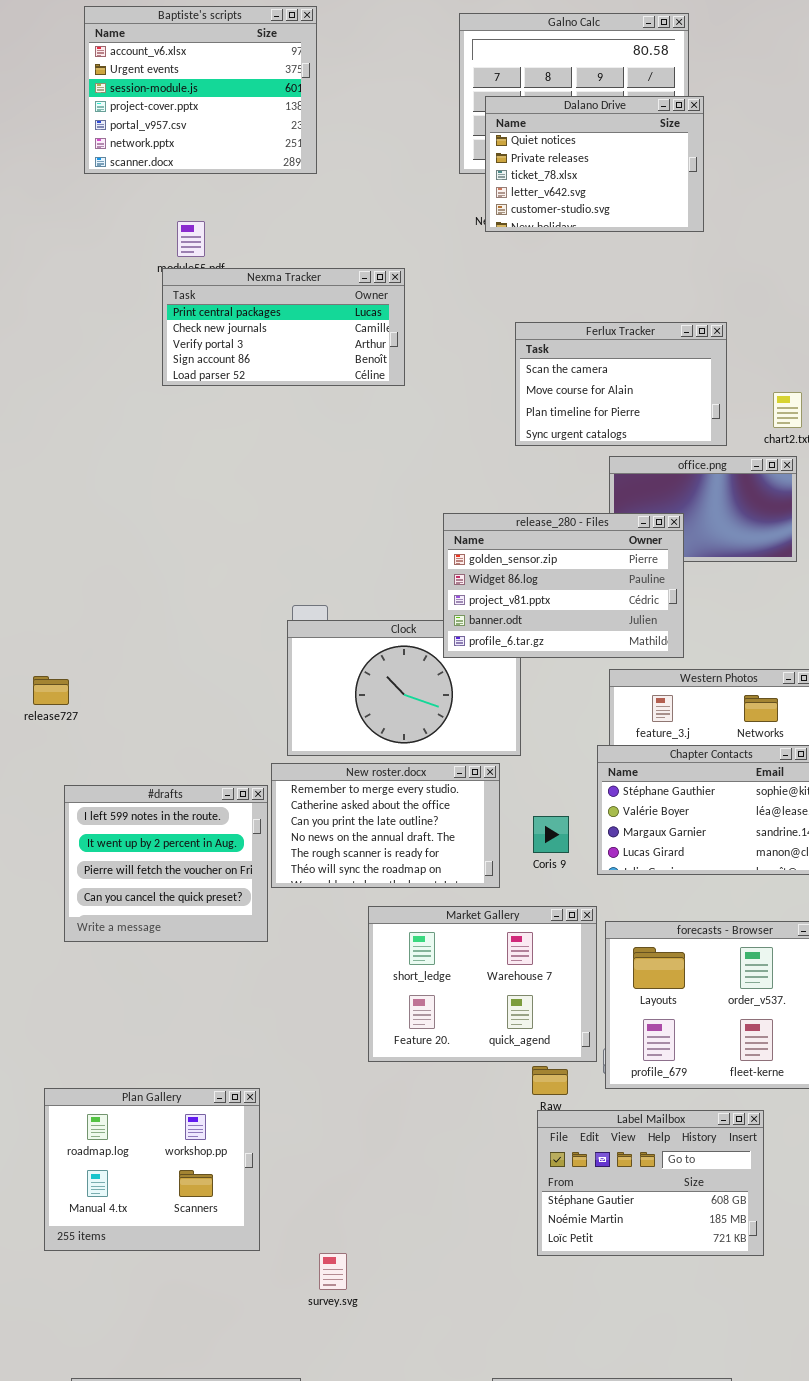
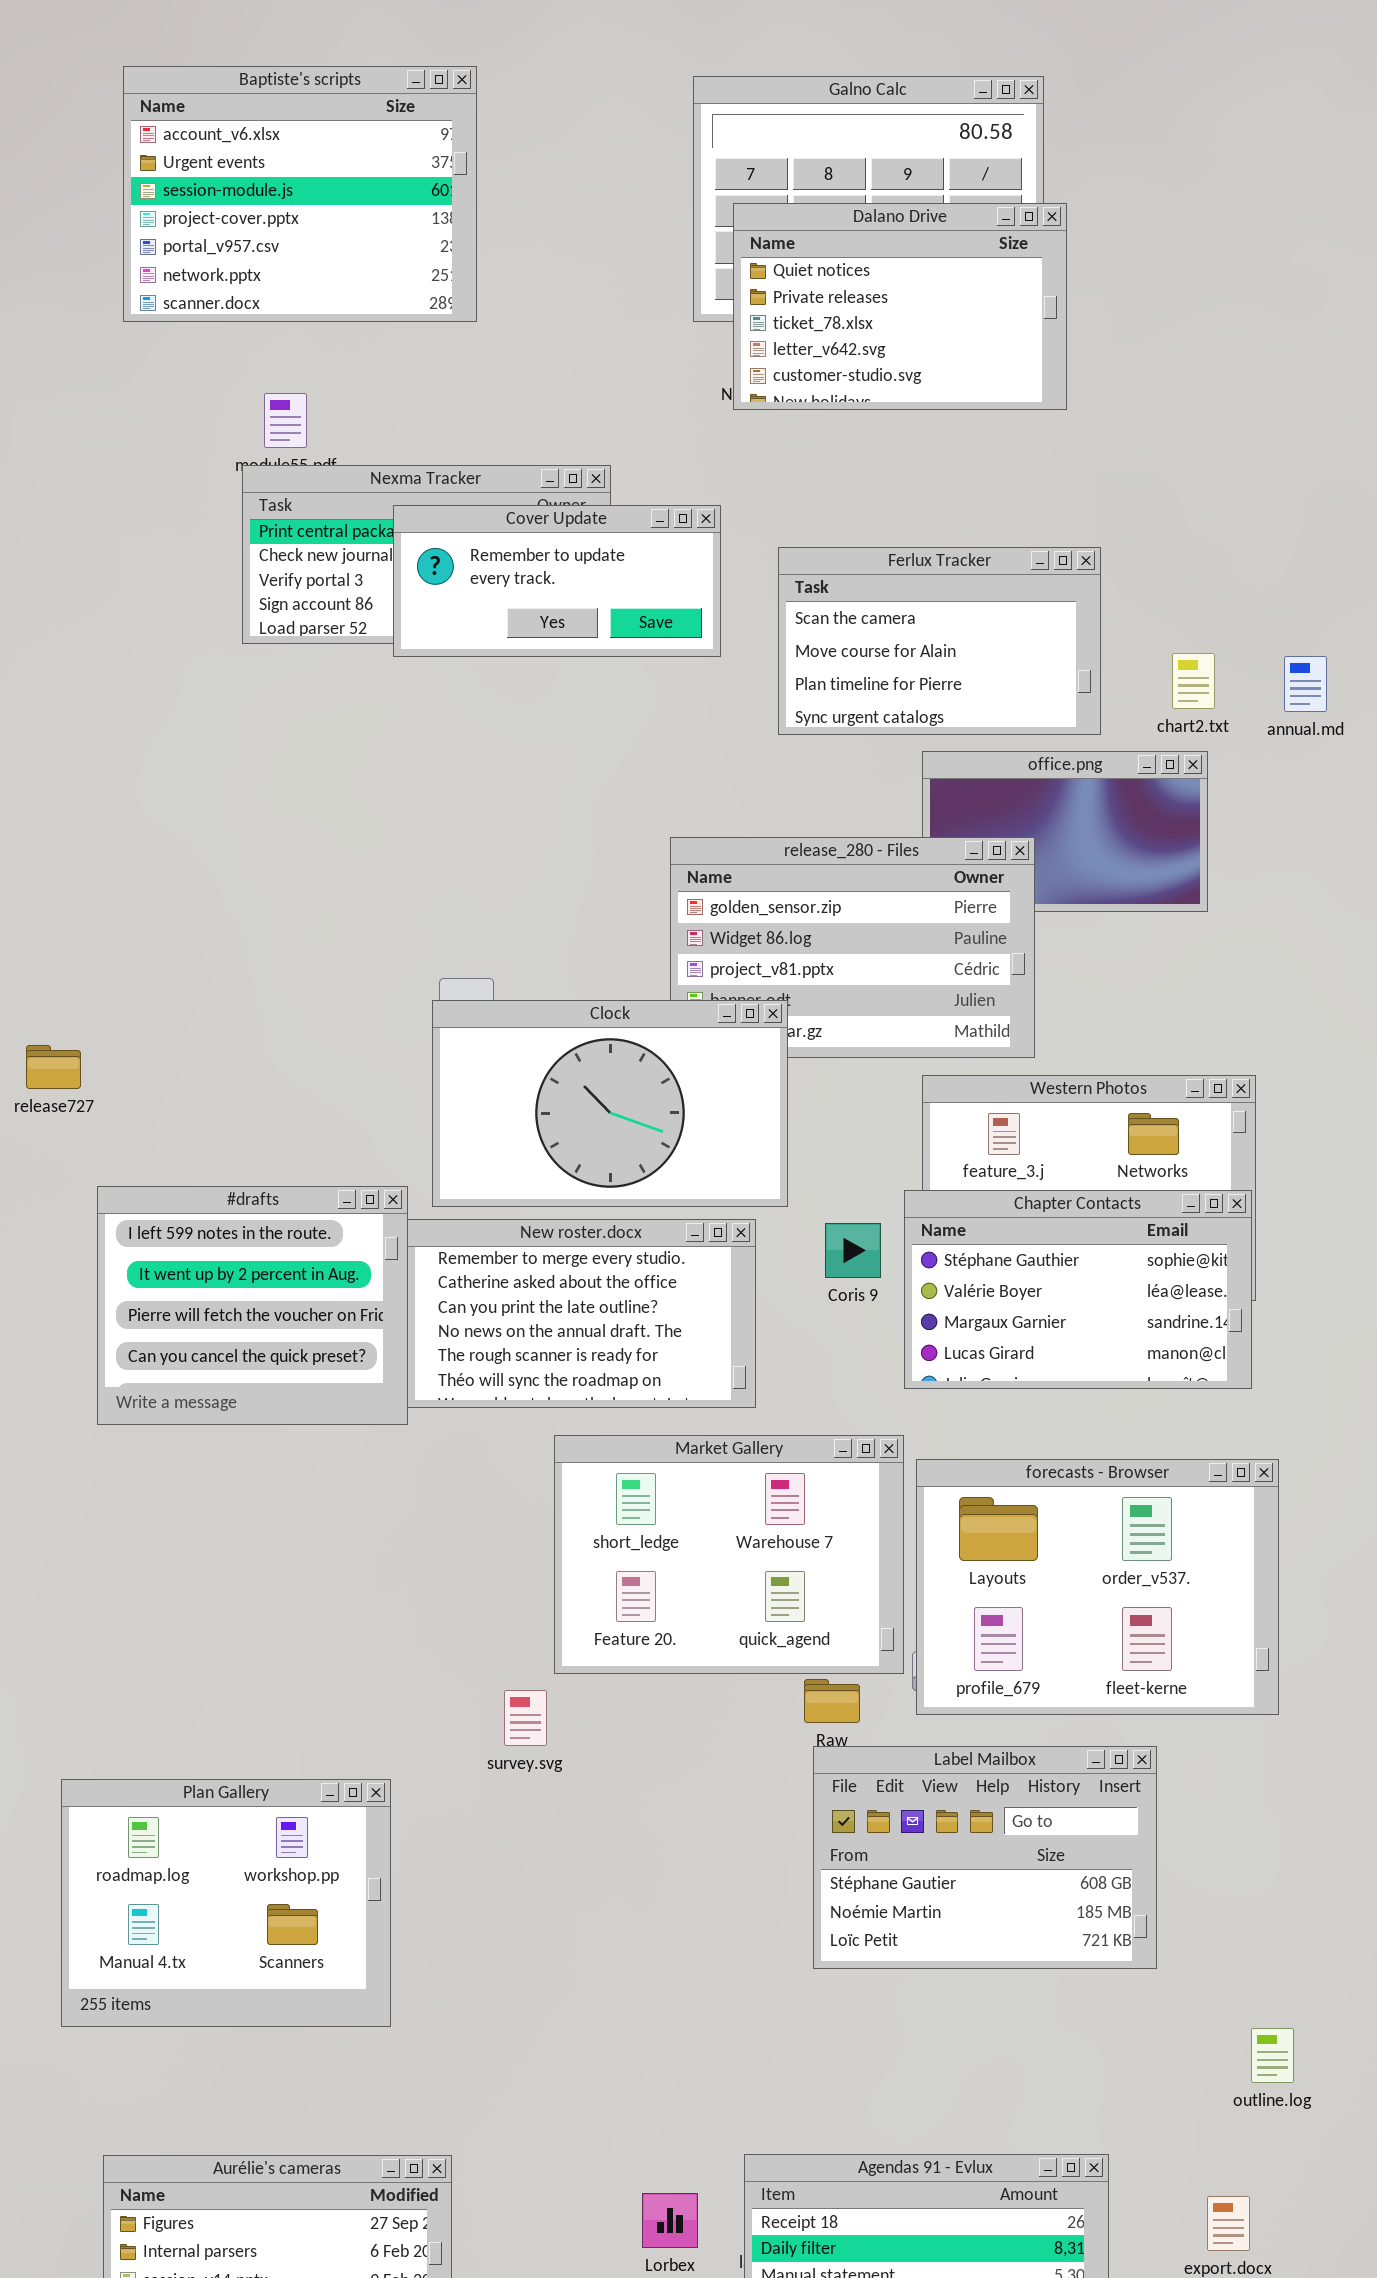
Cover Update: none -> [393,505,721,657], opened
Clock: [287,620,521,756] -> [432,1000,788,1207], raised
release727: [33,676,69,705] -> [26,1045,81,1089], moved
#drafts: [64,785,268,942] -> [97,1186,408,1425], moved
Coris 9: [533,816,569,853] -> [825,1223,881,1278], moved
Plan Gallery: [44,1088,260,1251] -> [61,1779,391,2027], moved
survey.svg: [319,1253,347,1290] -> [504,1690,547,1746], moved

